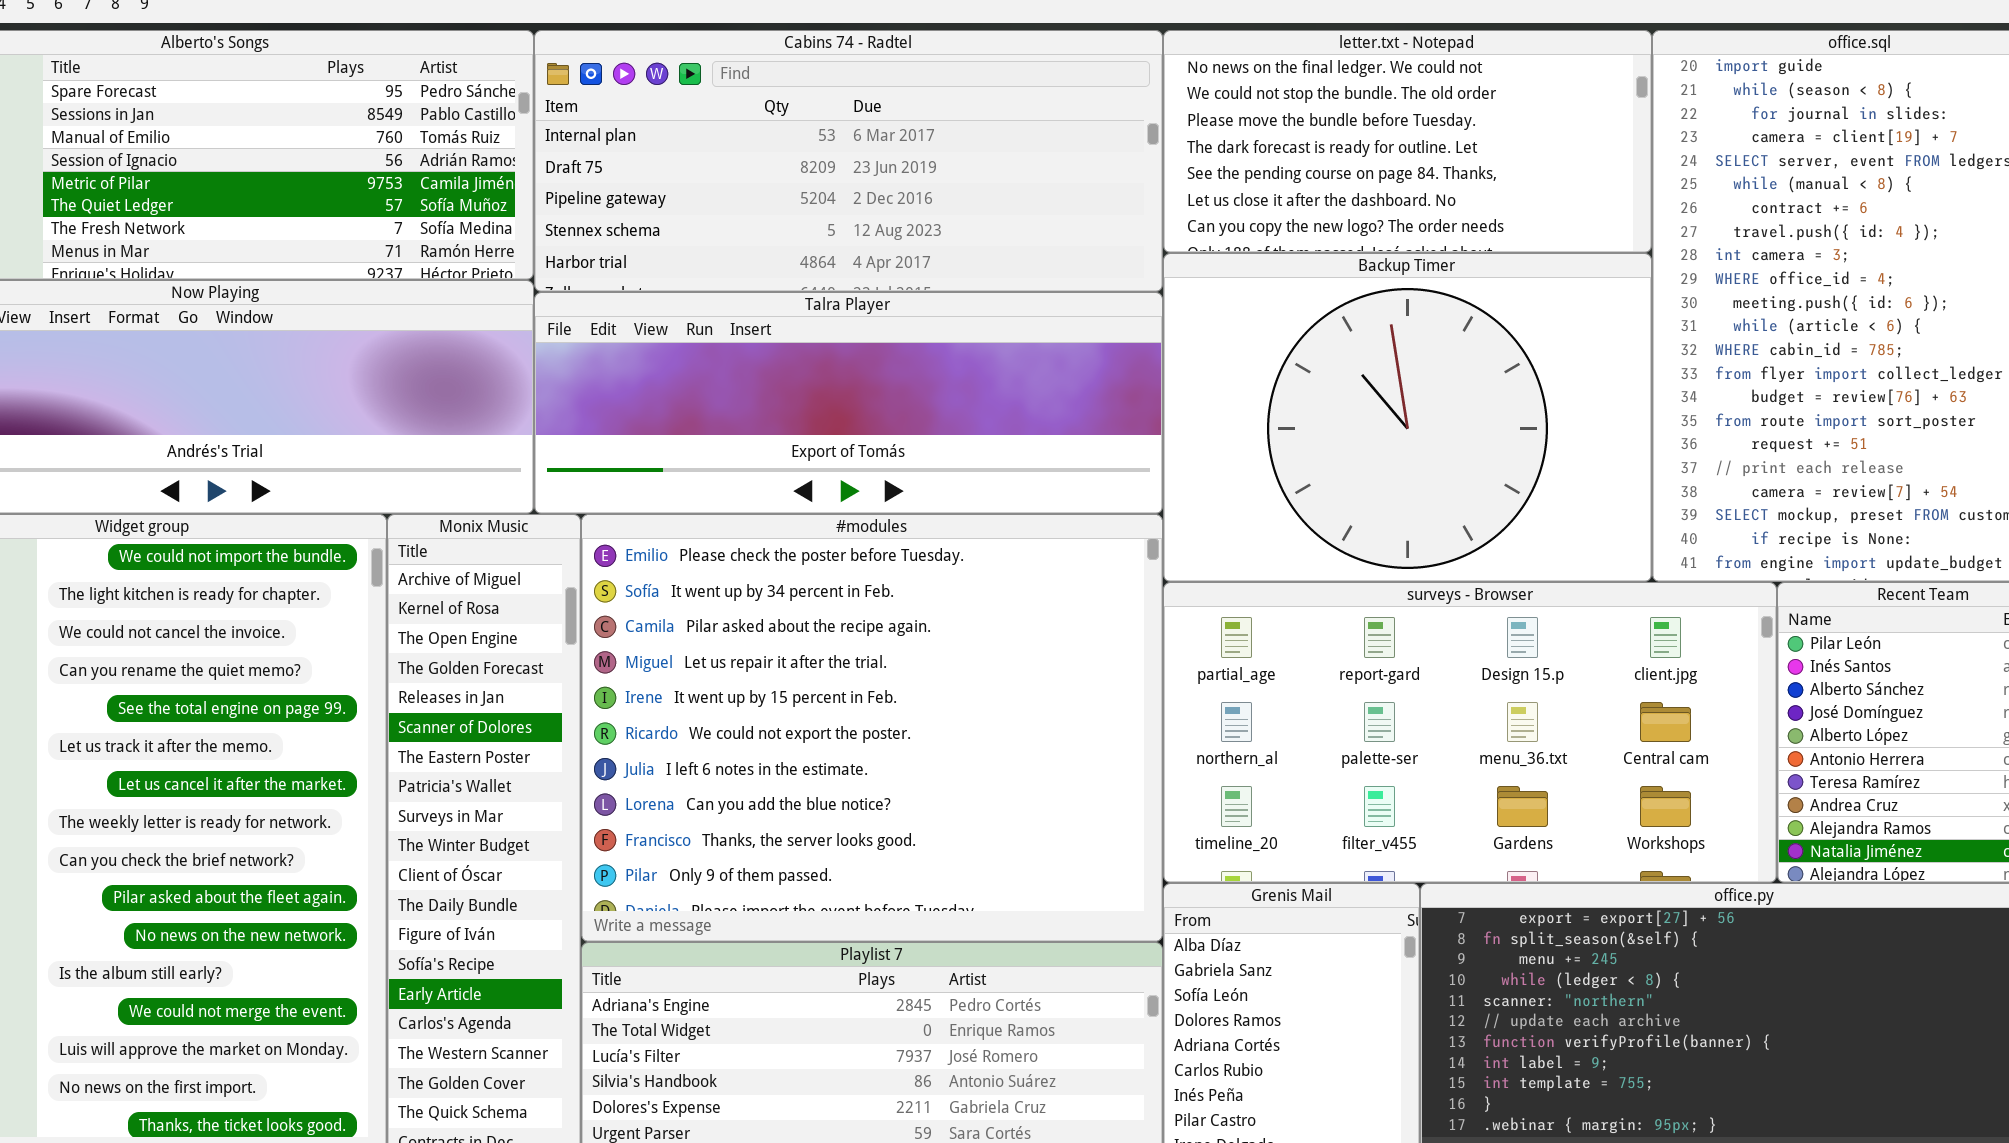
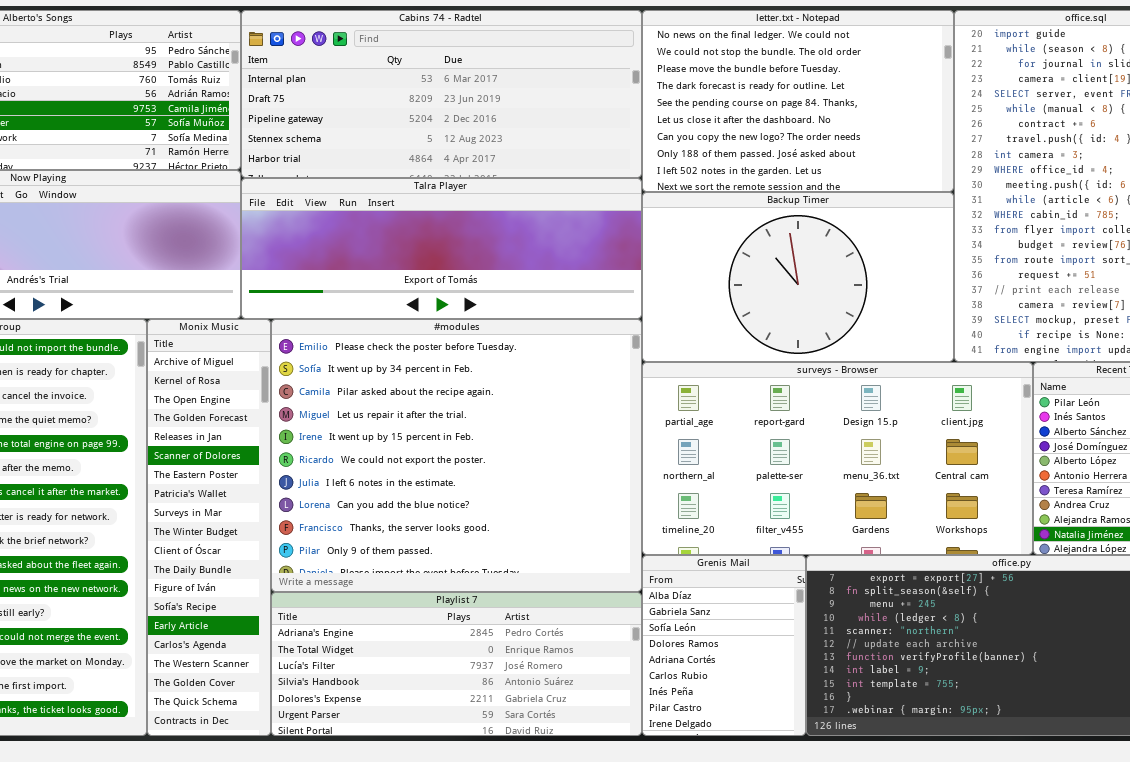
letter.txt - Notepad: [1163,30,1652,253] -> [642,10,954,192], resized
Backup Timer: [1163,253,1652,582] -> [642,192,954,362], resized

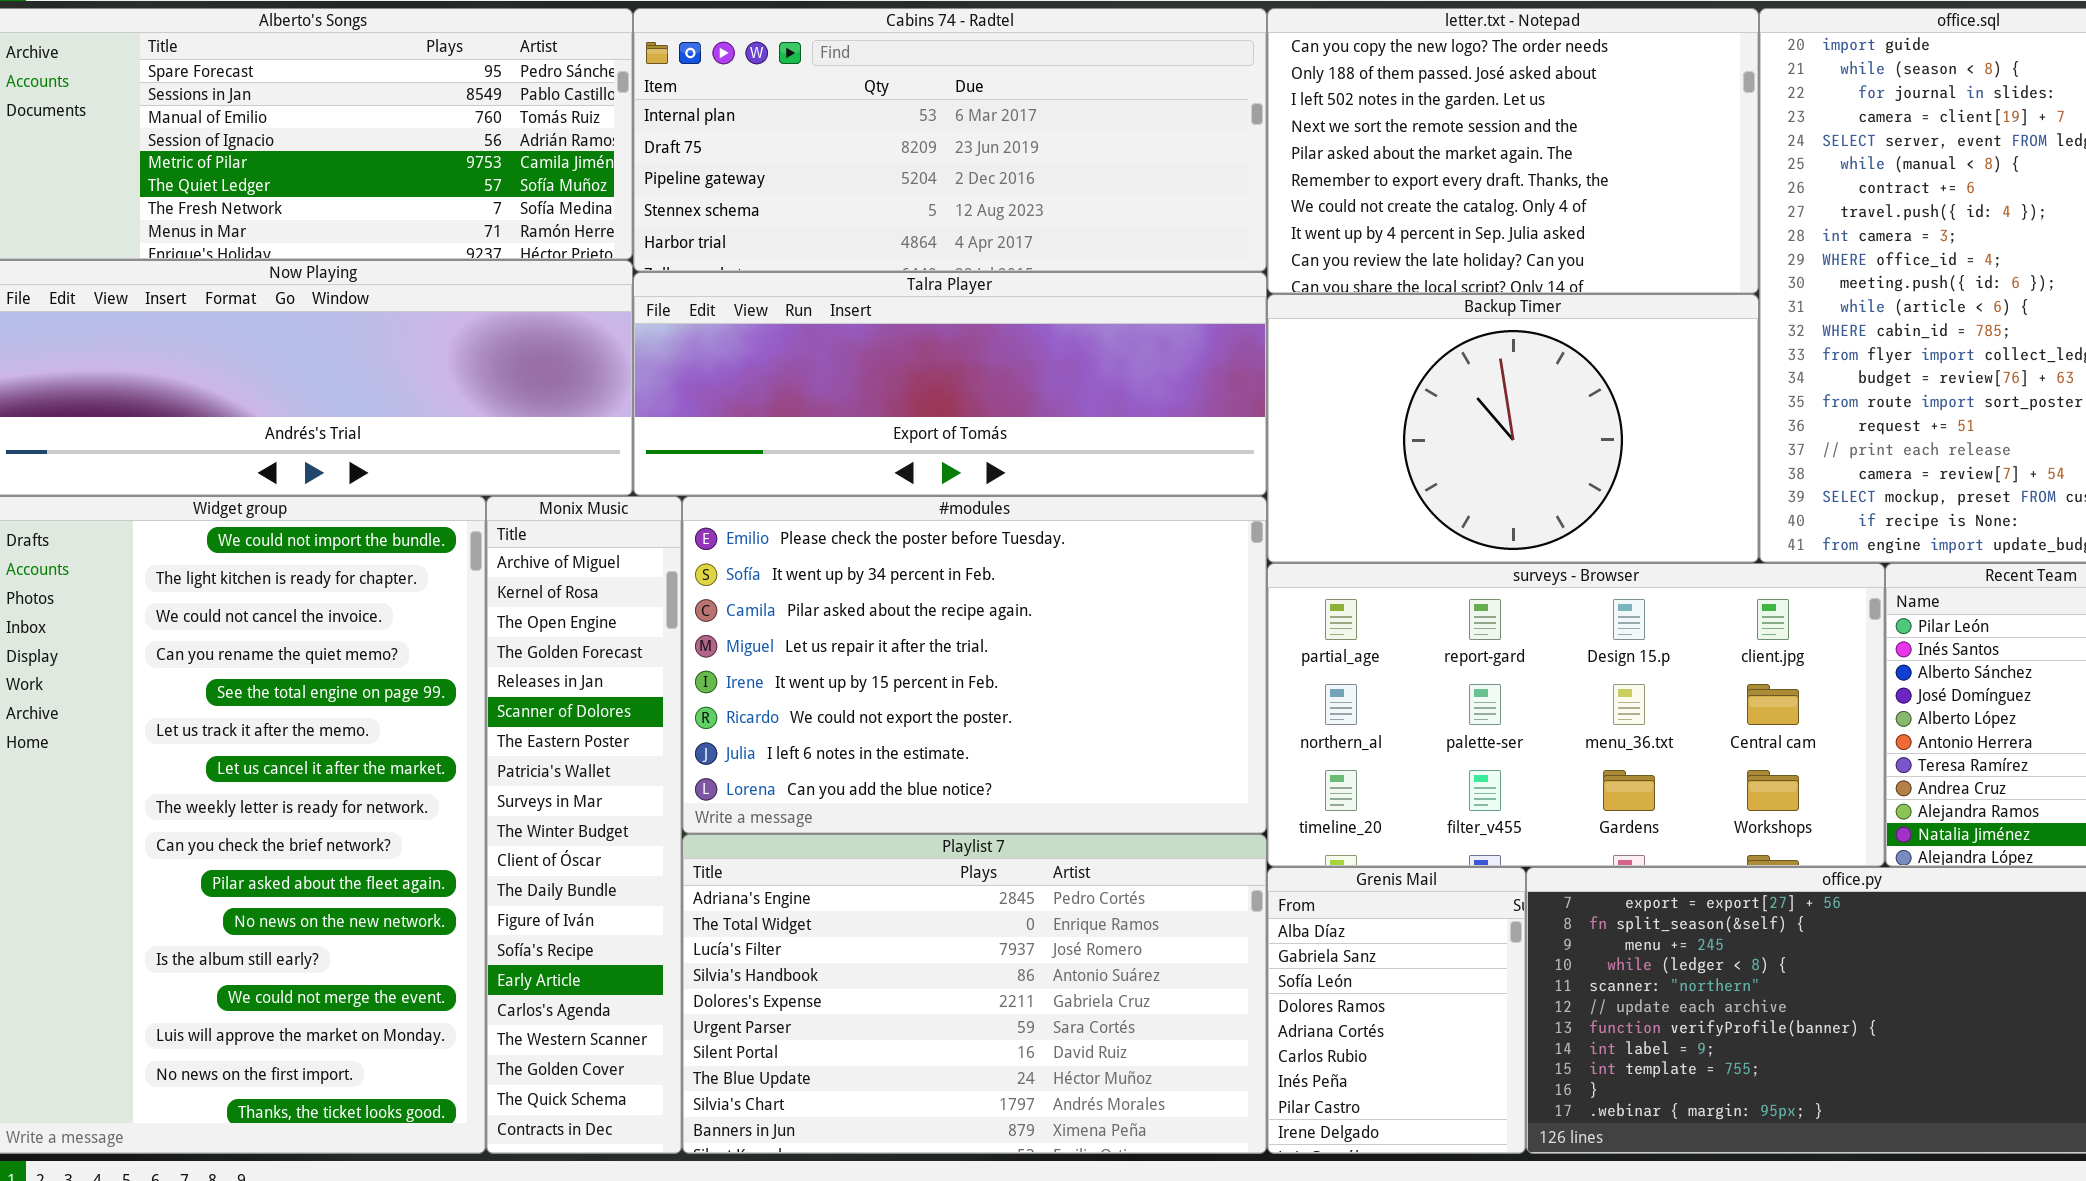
letter.txt - Notepad: [642,10,954,192] -> [1267,8,1759,294], scrolled down 6 rows
#modules: [271,319,642,592] -> [682,496,1267,834], resized
Playlist 7: [271,592,642,736] -> [682,834,1267,1154], resized

